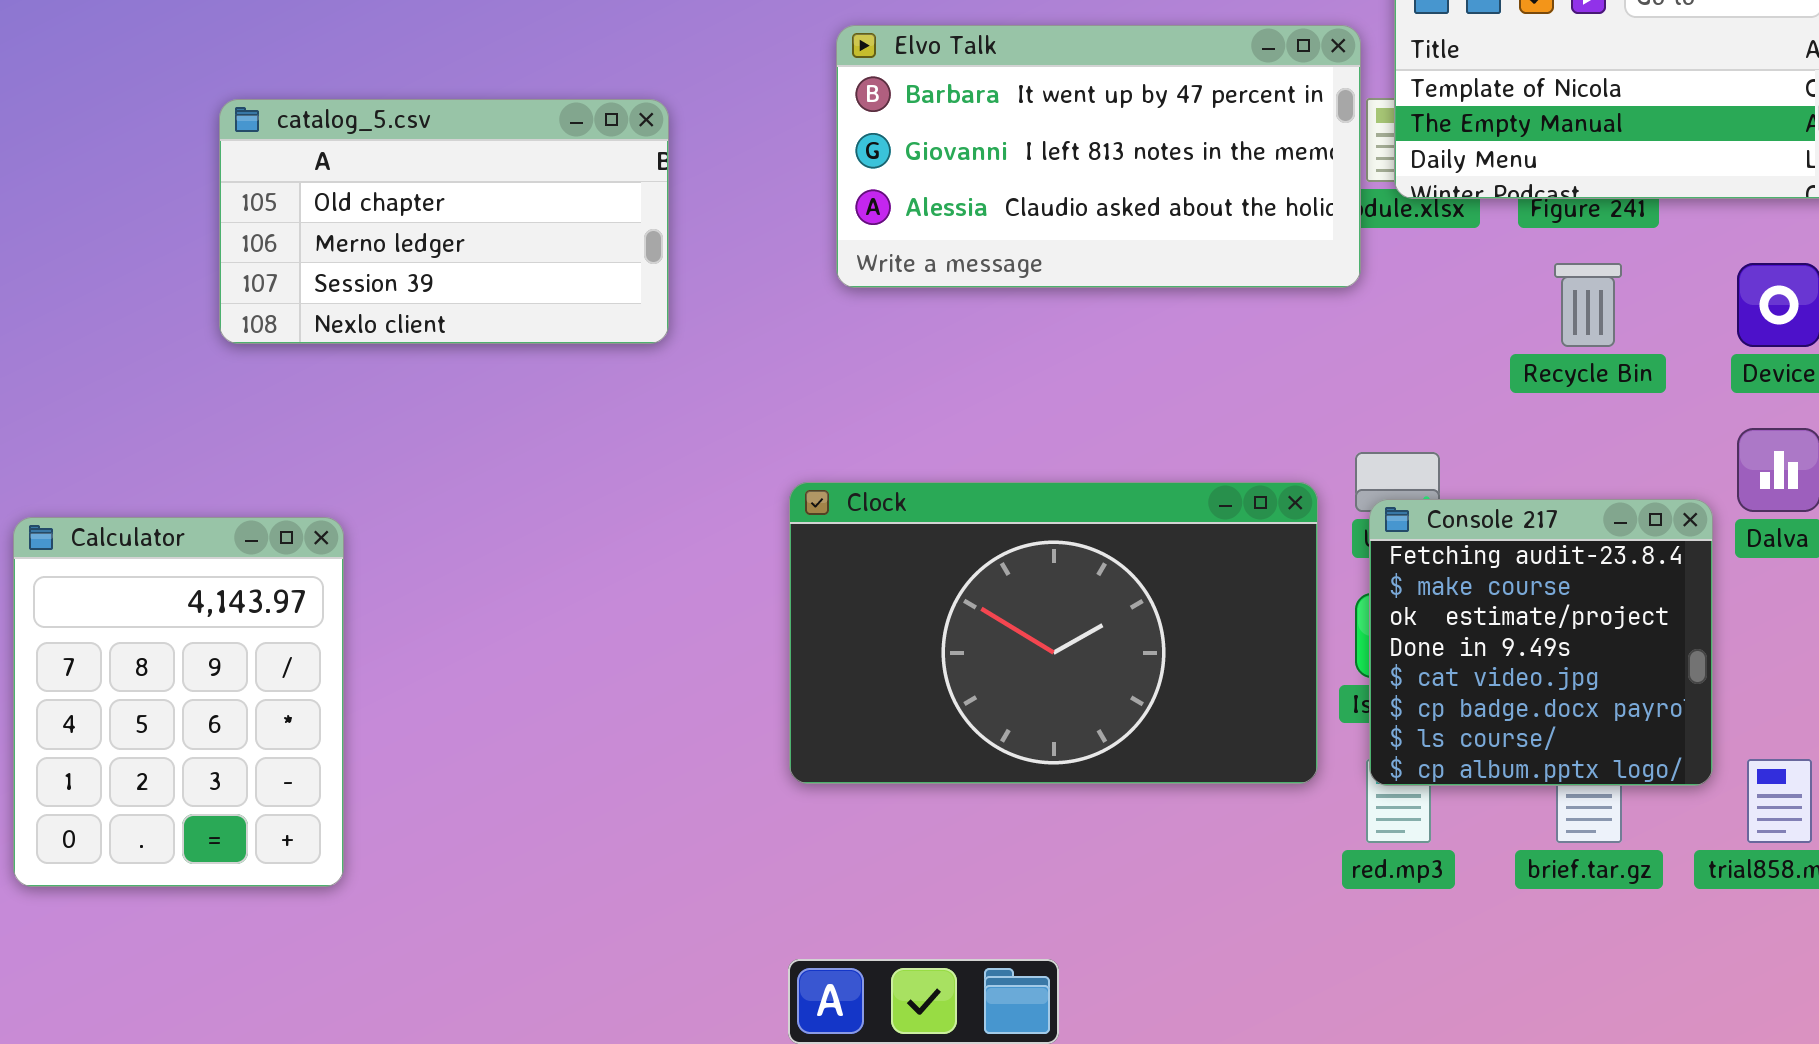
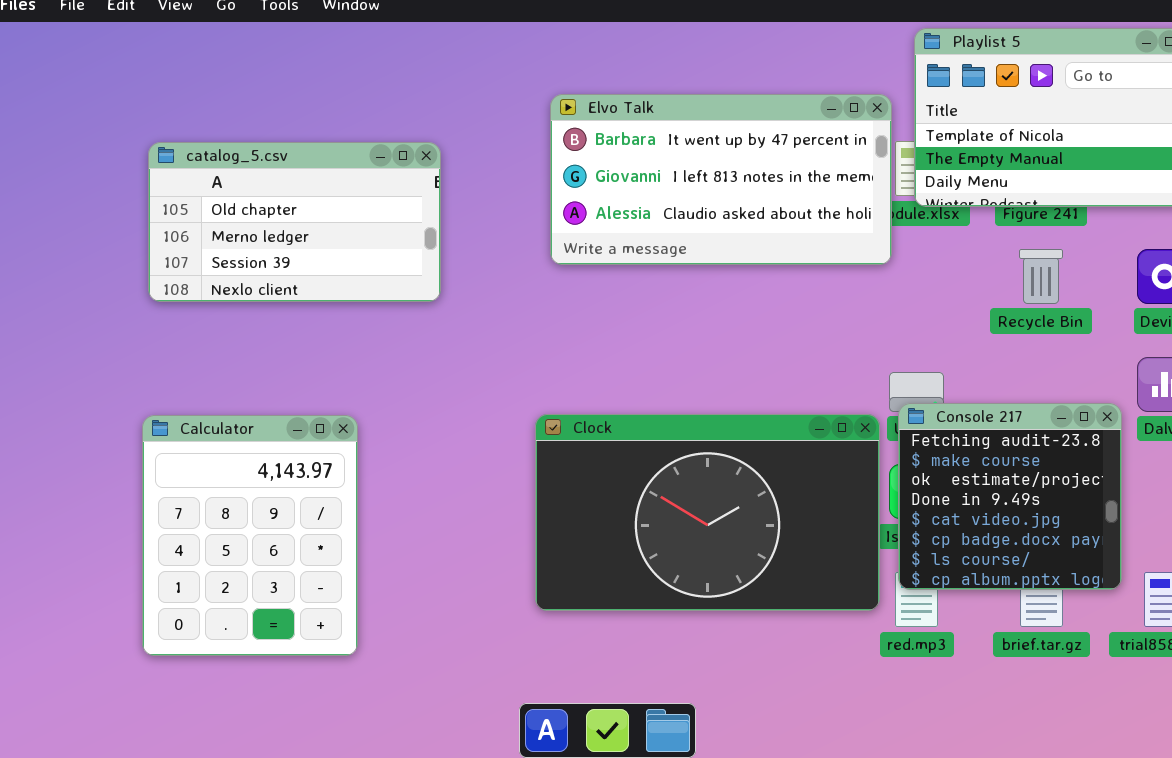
Clock: [789,482,1318,784] -> [535,414,880,611], moved
Calculator: [13,517,344,887] -> [142,415,358,656], moved

